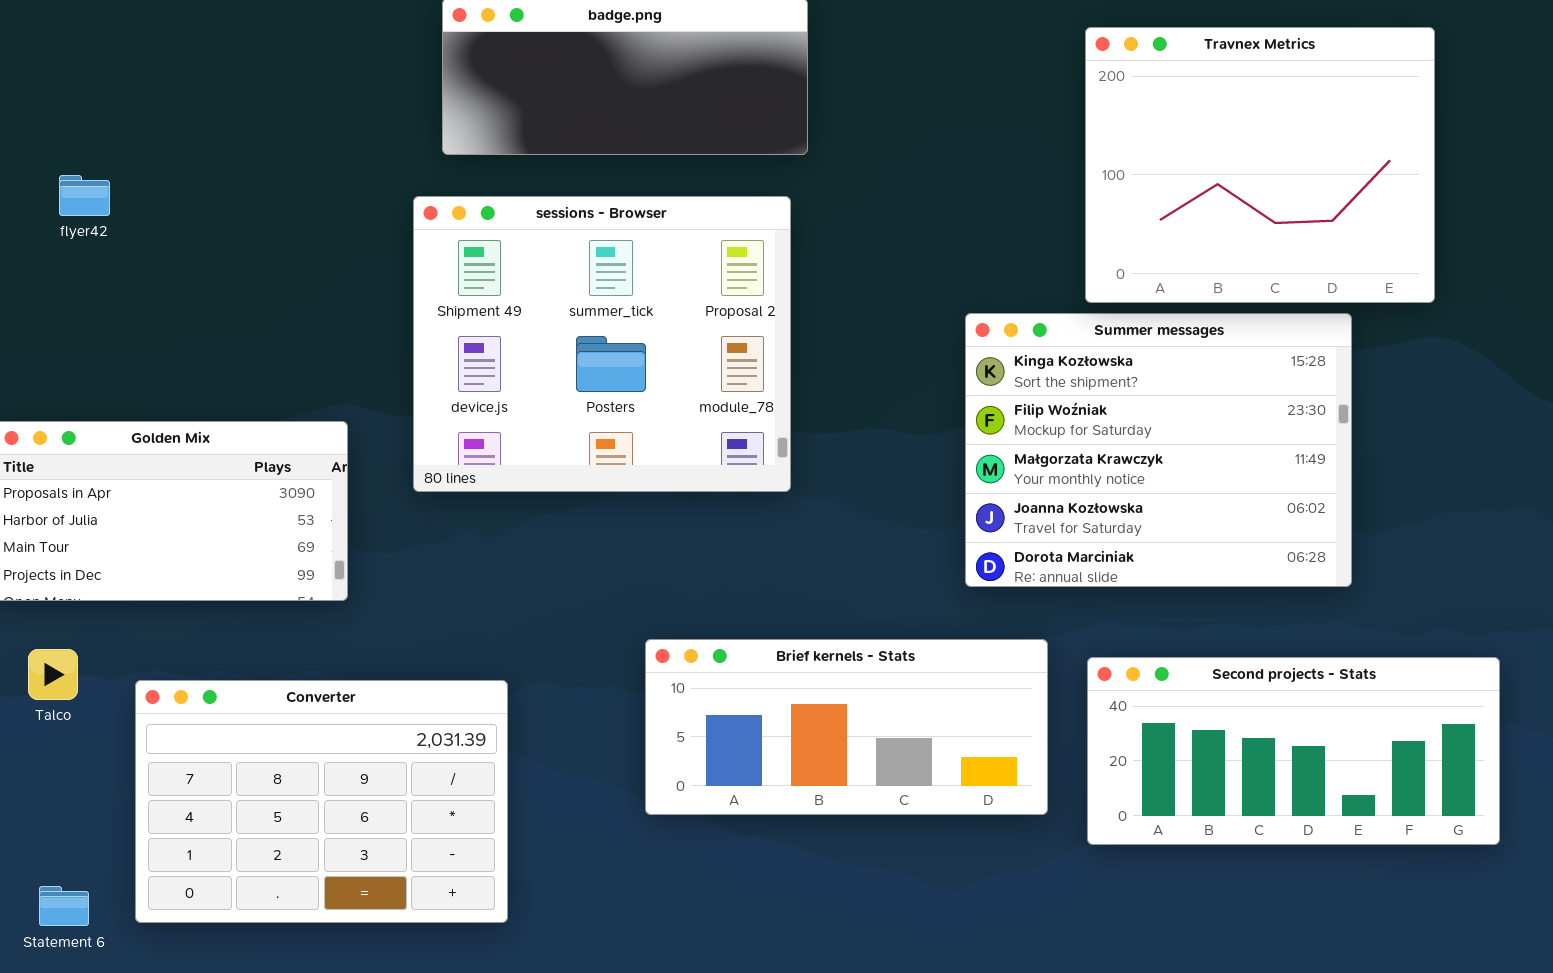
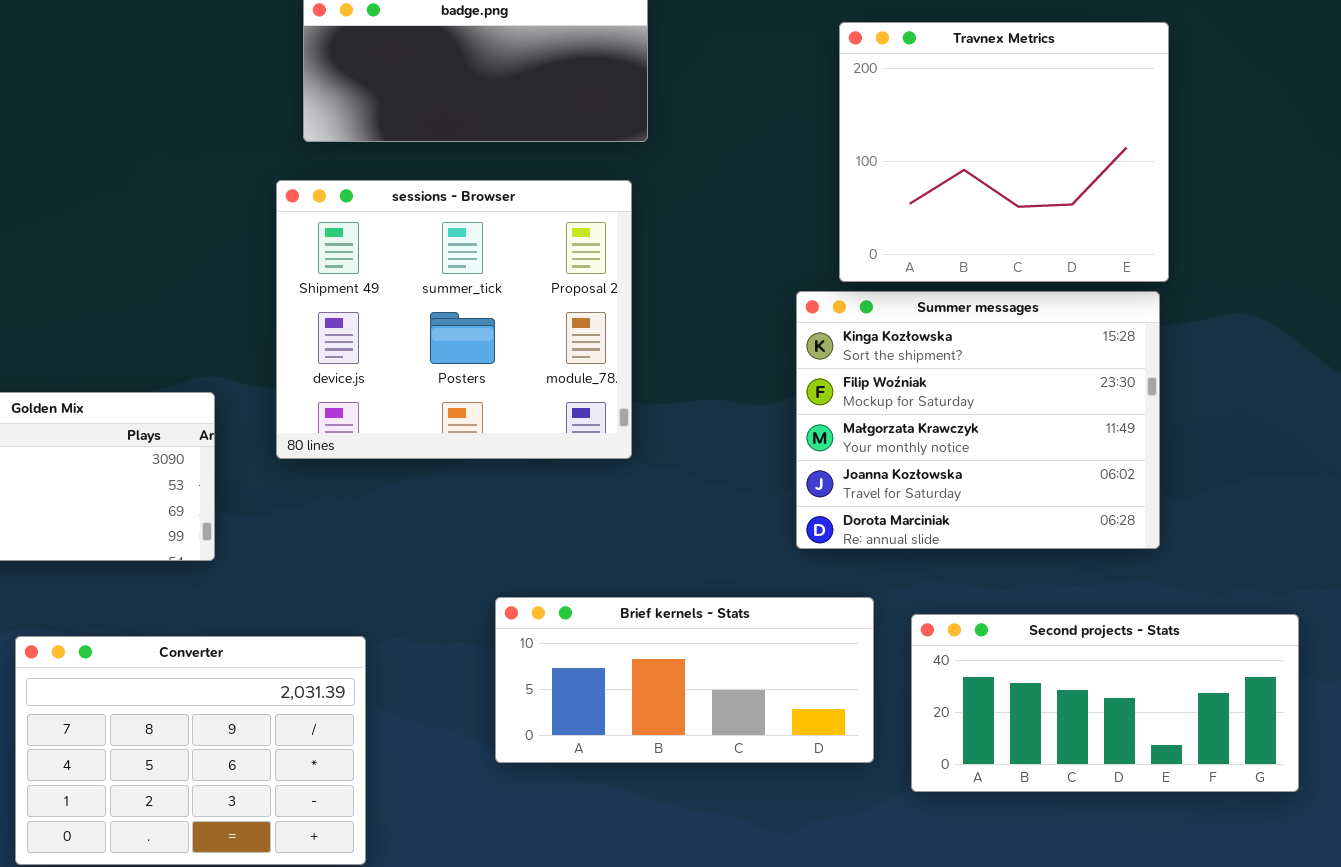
Travnex Metrics: [1085,27,1435,303] -> [839,22,1169,282], moved

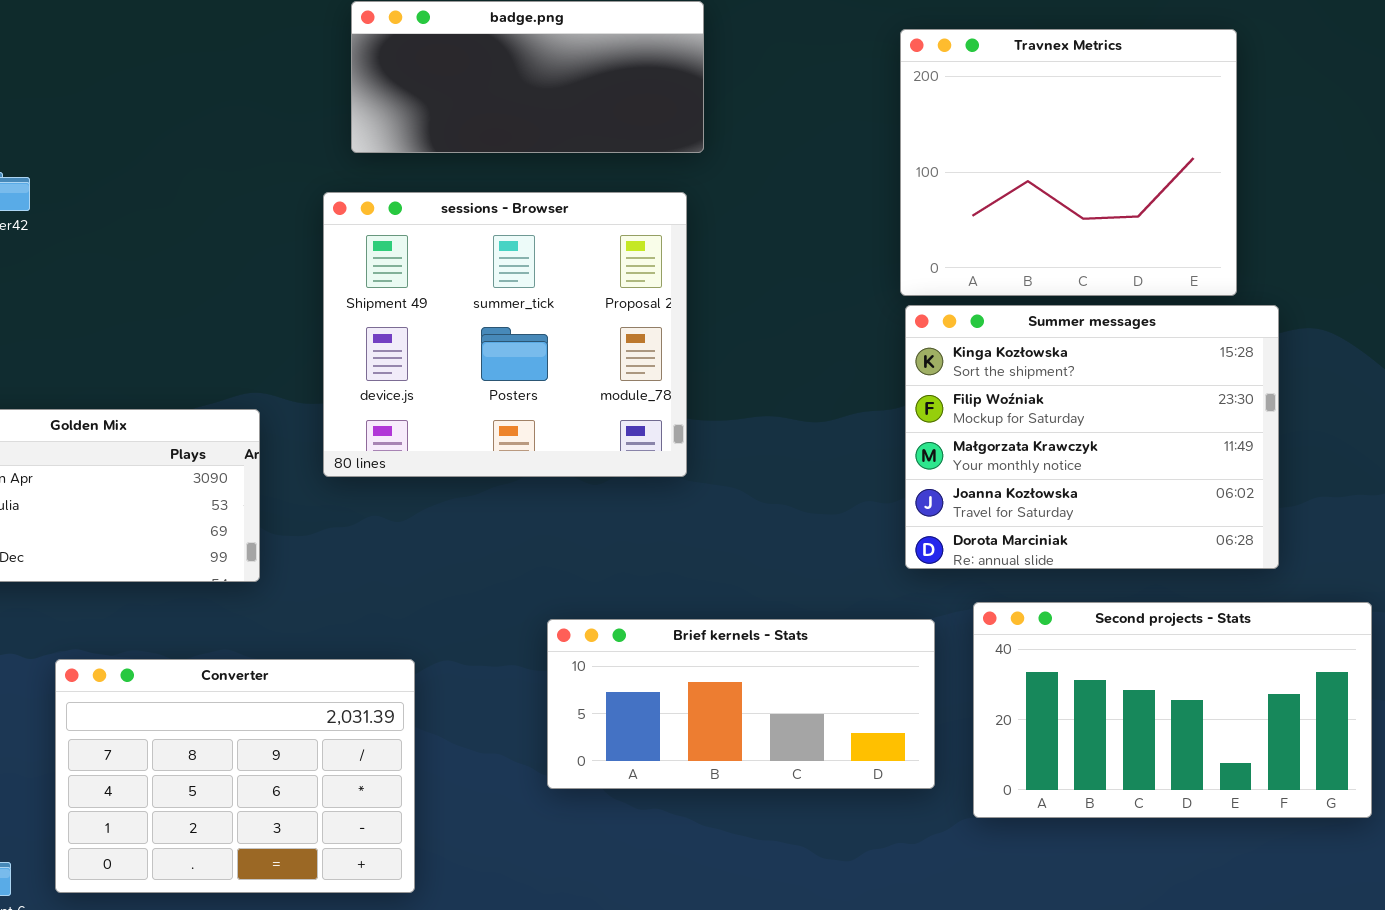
Summer messages: [796,291,1160,549] -> [905,305,1279,569], moved
Second projects - Stats: [911,614,1299,792] -> [973,602,1372,818], resized

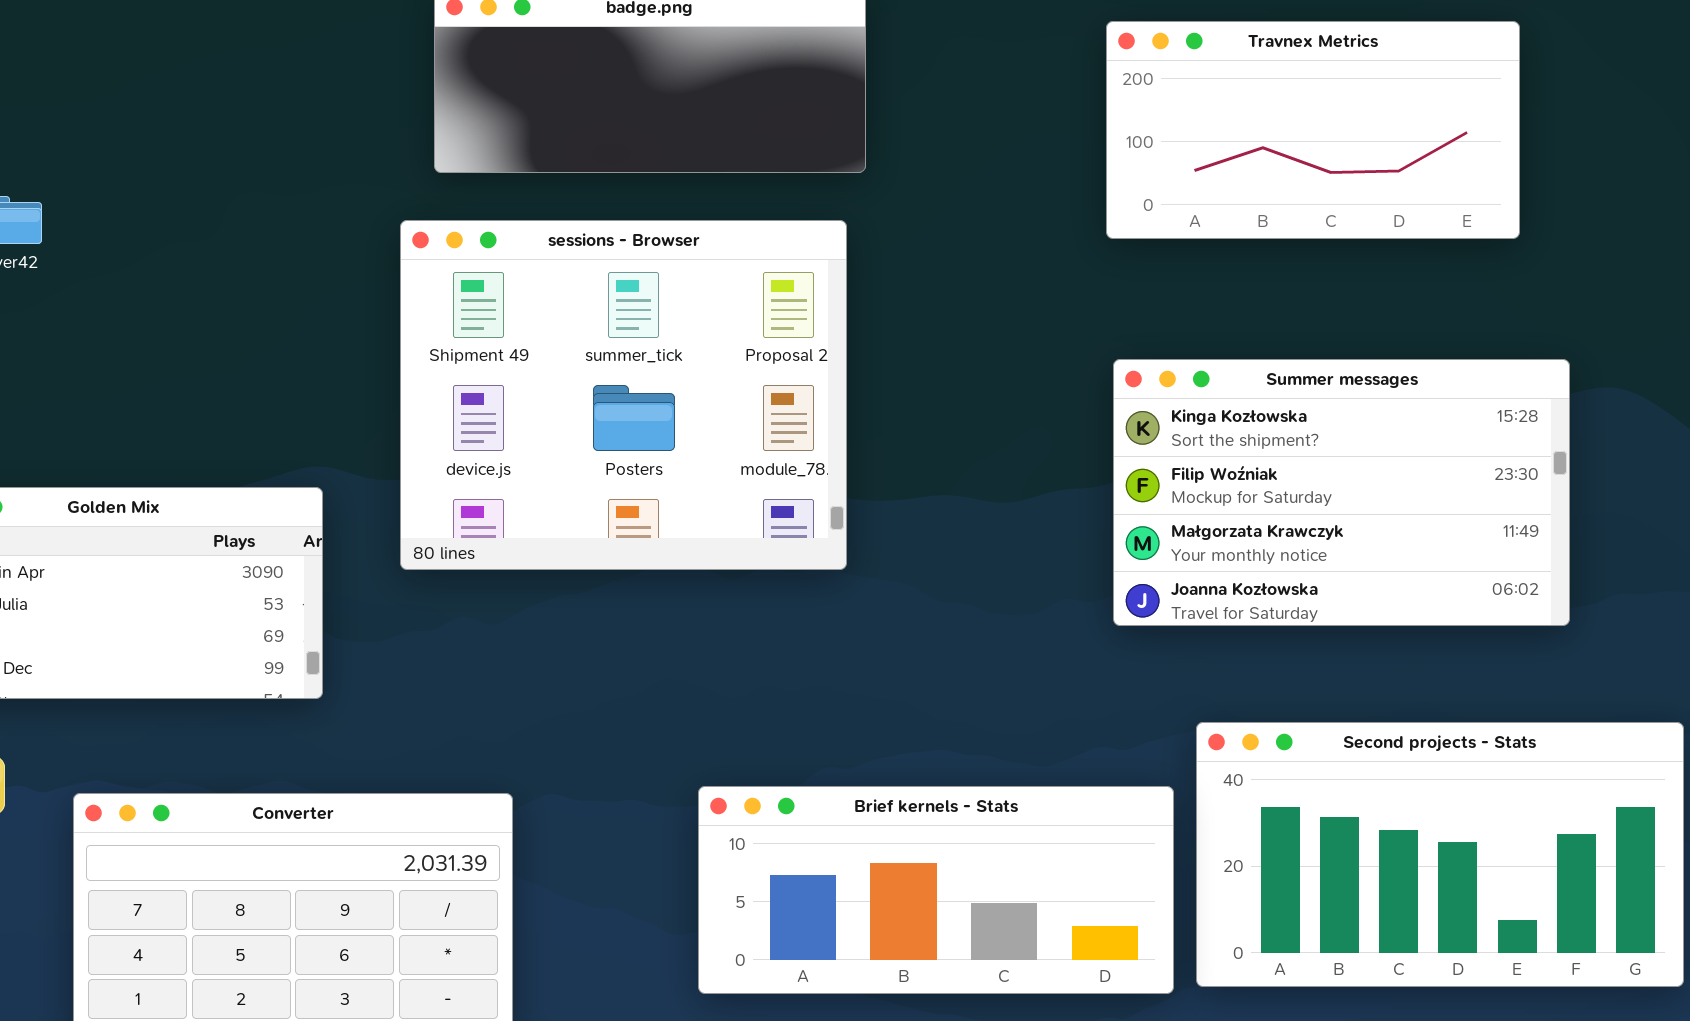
Travnex Metrics: [900,29,1237,296] -> [1106,21,1520,239], resized
Summer messages: [905,305,1279,569] -> [1113,359,1570,626], resized
Brief kernels - Stats: [547,619,935,789] -> [698,786,1174,994], moved

